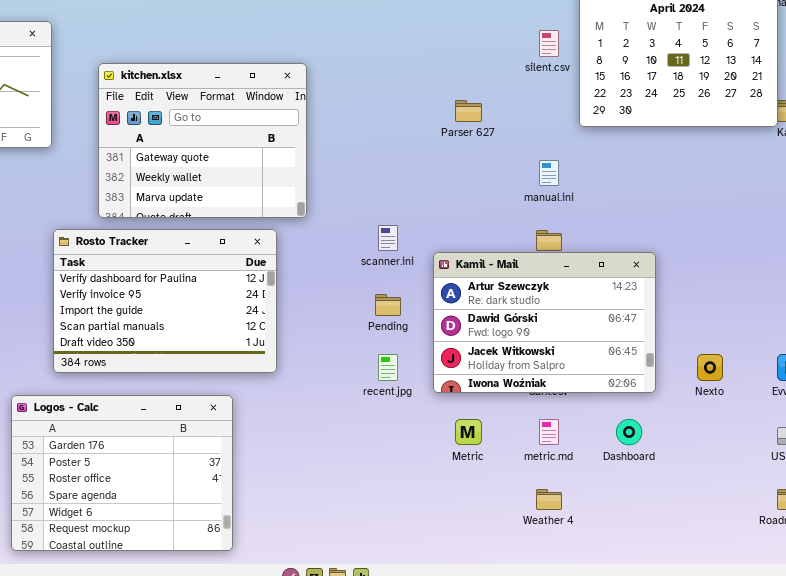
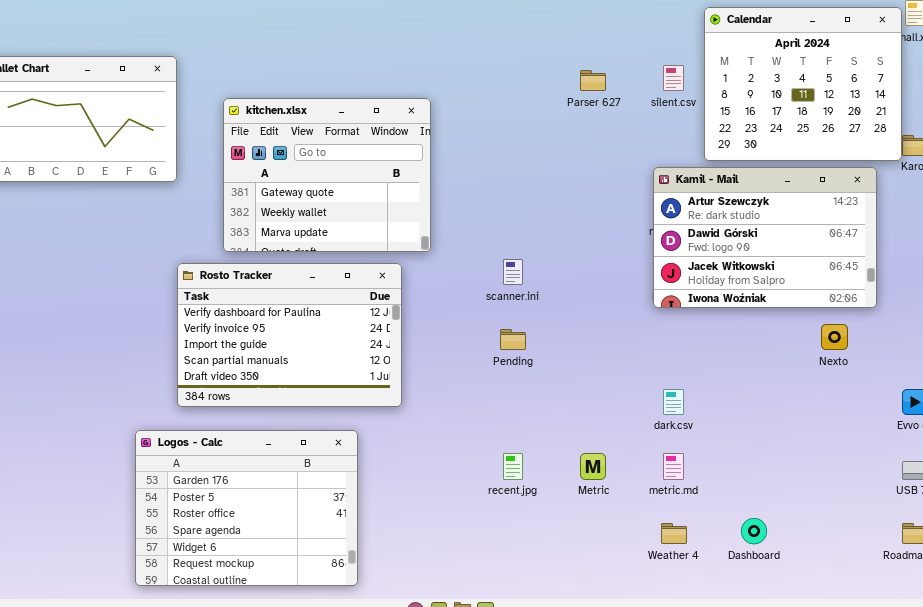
Parser 627: [455,100,482,122] -> [580,70,606,91], moved
Kamil - Mail: [433,252,656,393] -> [653,167,877,308], moved
recent.jpg: [378,354,398,381] -> [503,453,523,480], moved
Nexto: [697,354,723,381] -> [821,324,848,350], moved
Dashboard: [616,419,642,445] -> [741,518,767,544], moved

